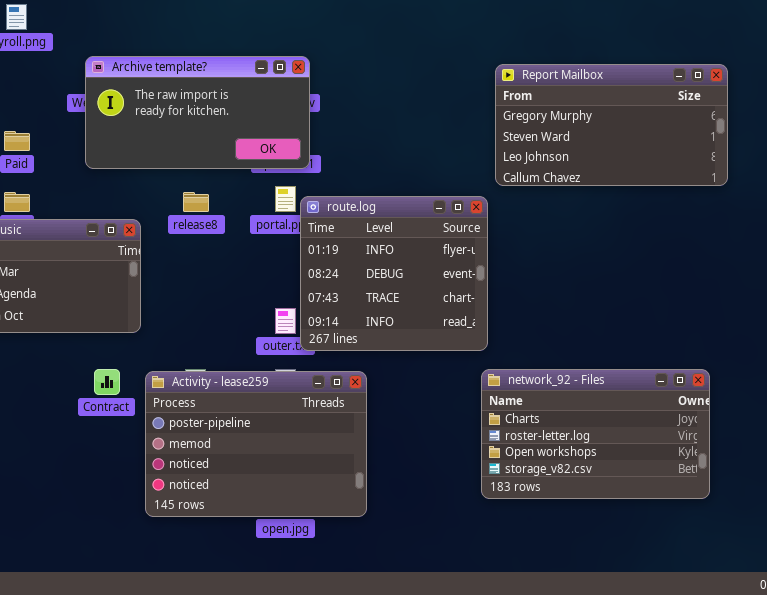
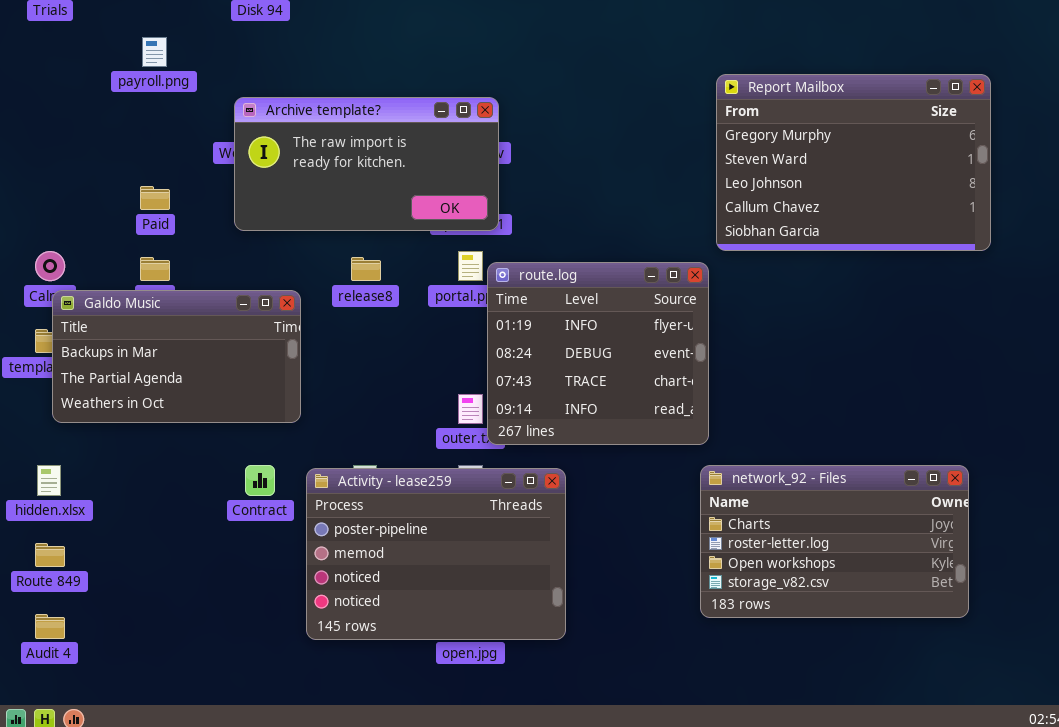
Report Mailbox: [495,64,728,186] -> [716,74,991,251], resized

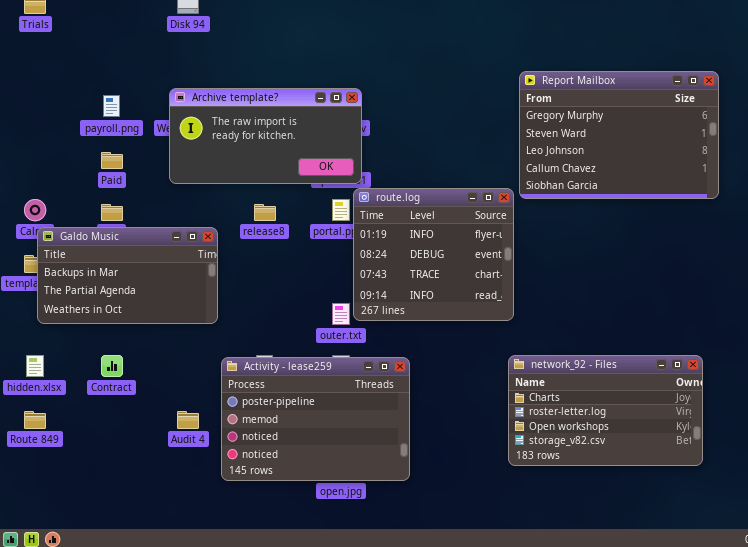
payroll.png: [142,37,167,67] -> [103,95,120,117], moved
route.log: [487,262,709,445] -> [353,188,514,321], moved
Contract: [245,465,275,496] -> [101,355,123,377], moved
Audit 4: [35,614,65,639] -> [177,411,199,429], moved

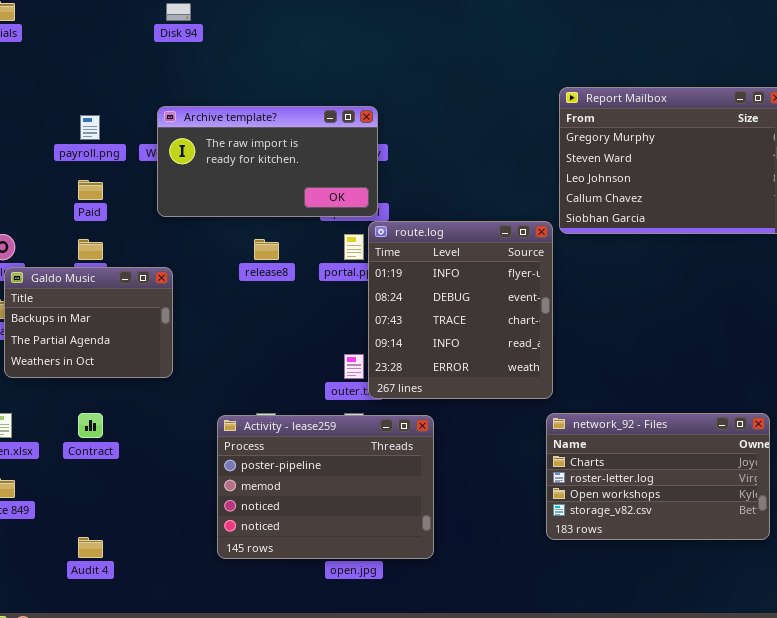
route.log: [353,188,514,321] -> [368,221,553,399], resized
Galdo Music: [37,227,218,324] -> [4,267,173,378], resized
Audit 4: [177,411,199,429] -> [78,537,103,558], moved

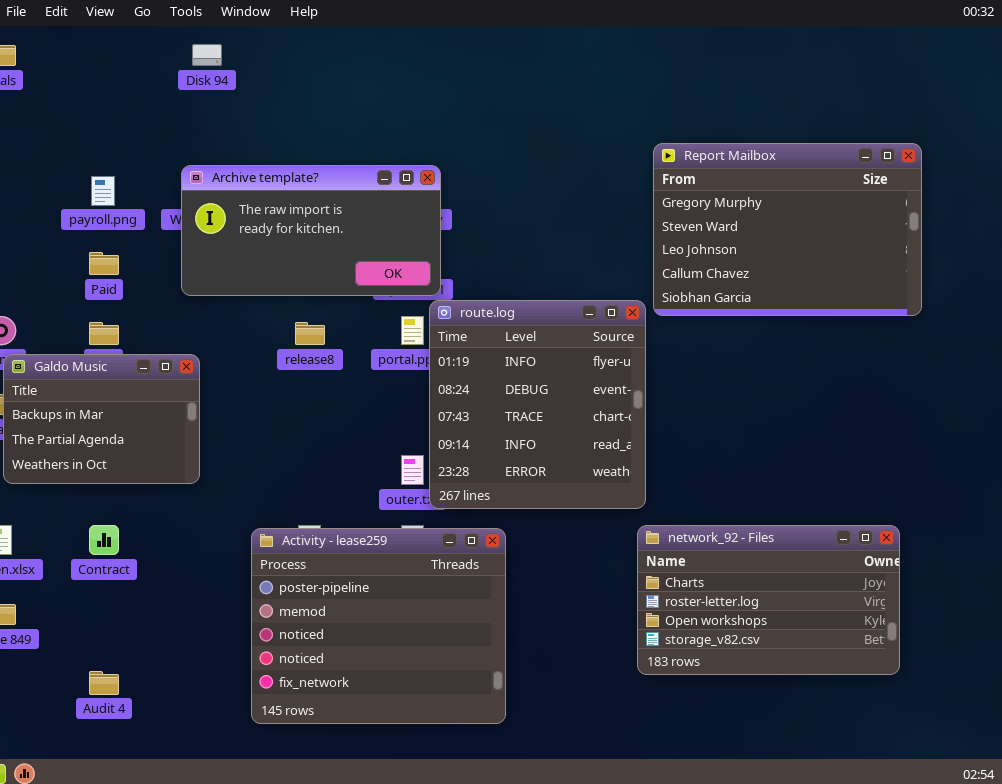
Activity - lease259: [217,415,434,559] -> [251,528,506,724], resized

